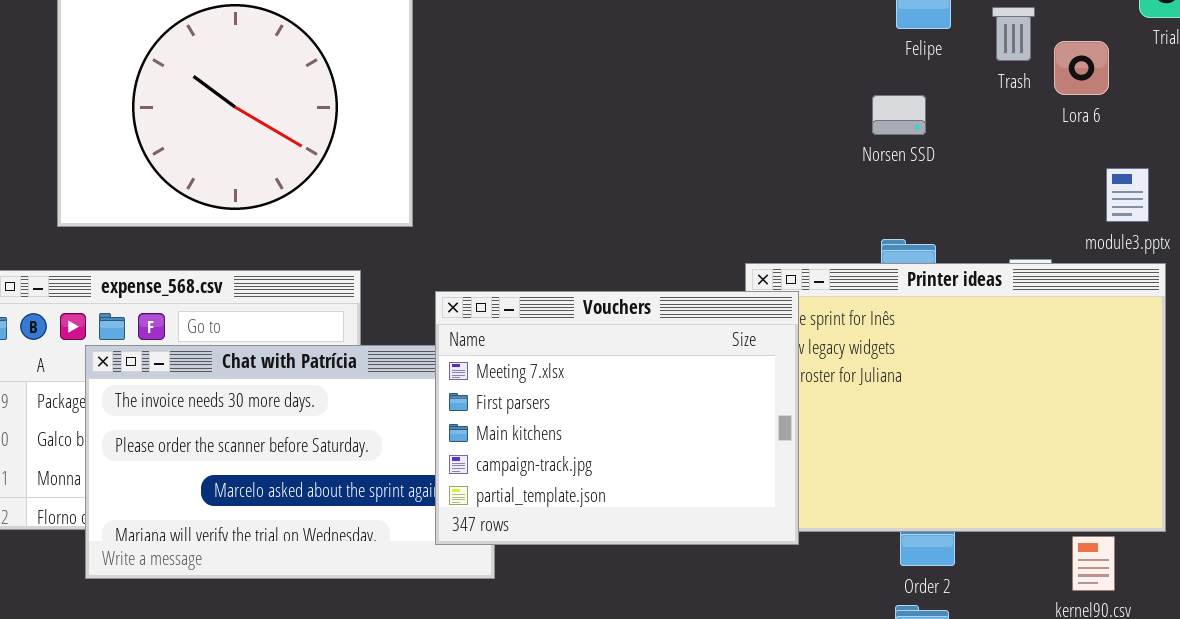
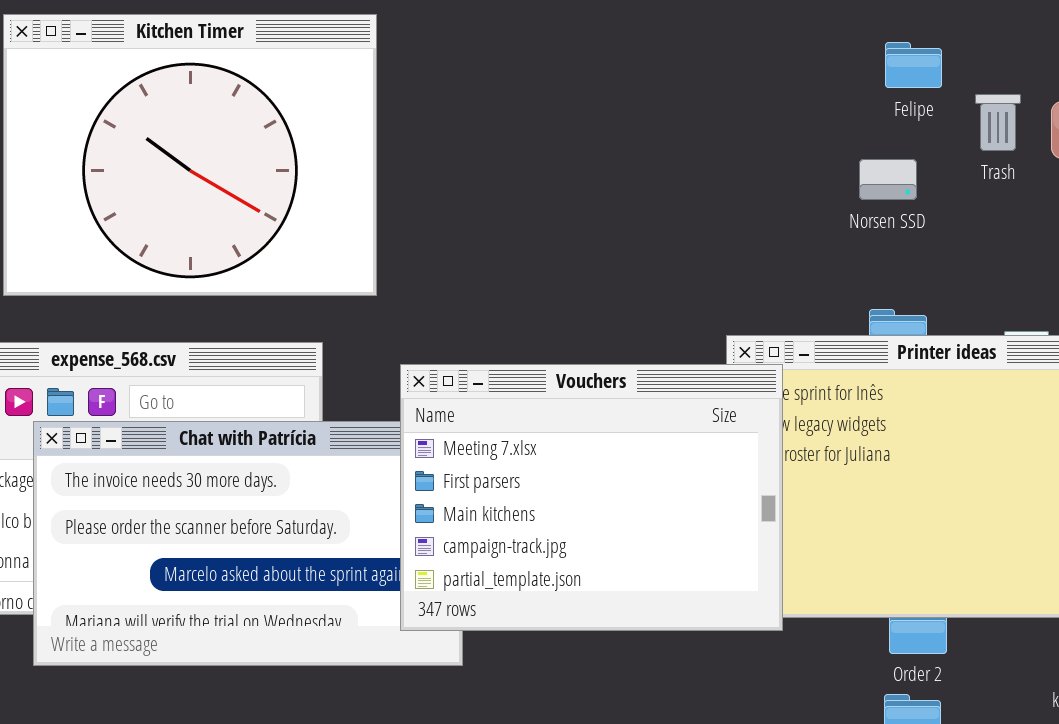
Trash: [992,7,1035,61] -> [975,94,1021,151], moved

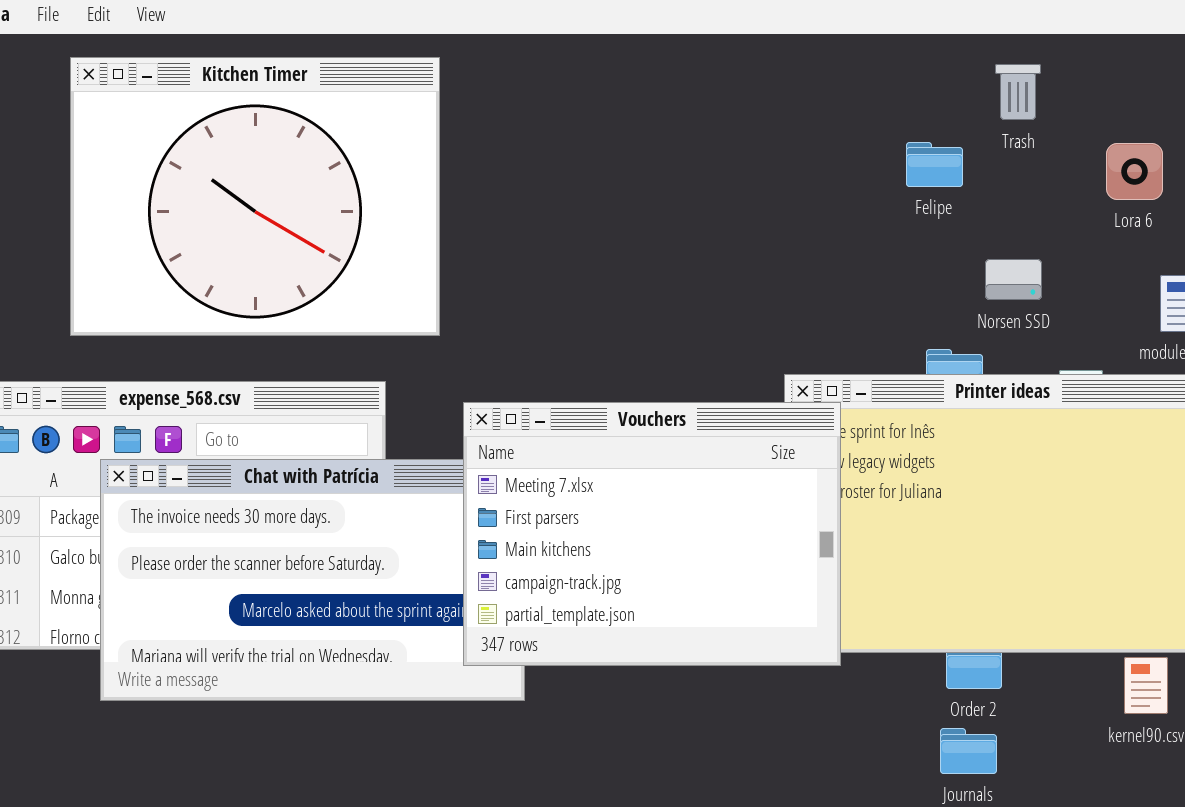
Felipe: [885,42,942,88] -> [906,142,963,187], moved
Trash: [975,94,1021,151] -> [995,64,1041,120], moved
Norsen SSD: [859,159,917,200] -> [985,259,1042,300], moved

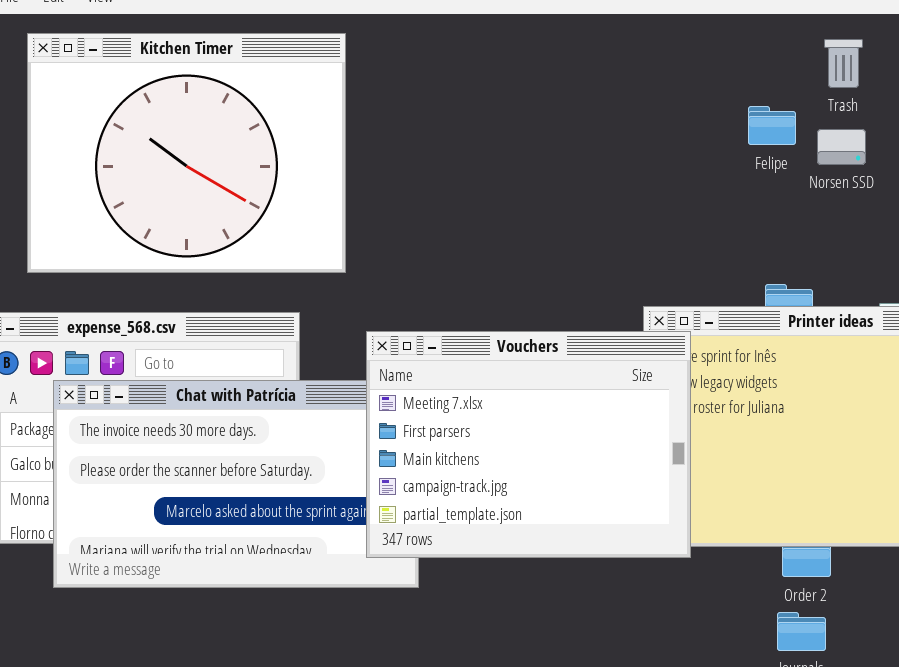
Norsen SSD: [985,259,1042,300] -> [817,129,866,165], moved

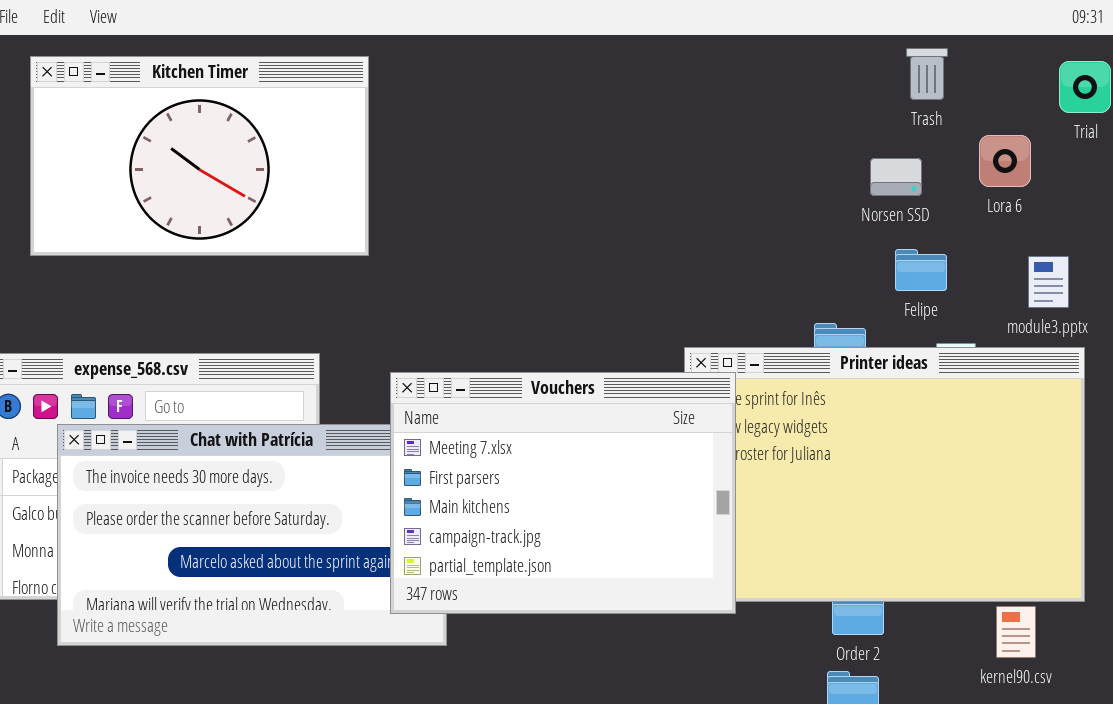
Kitchen Timer: [27,33,346,273] -> [30,56,369,256], resized
Trash: [824,39,863,88] -> [906,48,948,100], moved
Felipe: [748,106,796,145] -> [895,249,947,291], moved

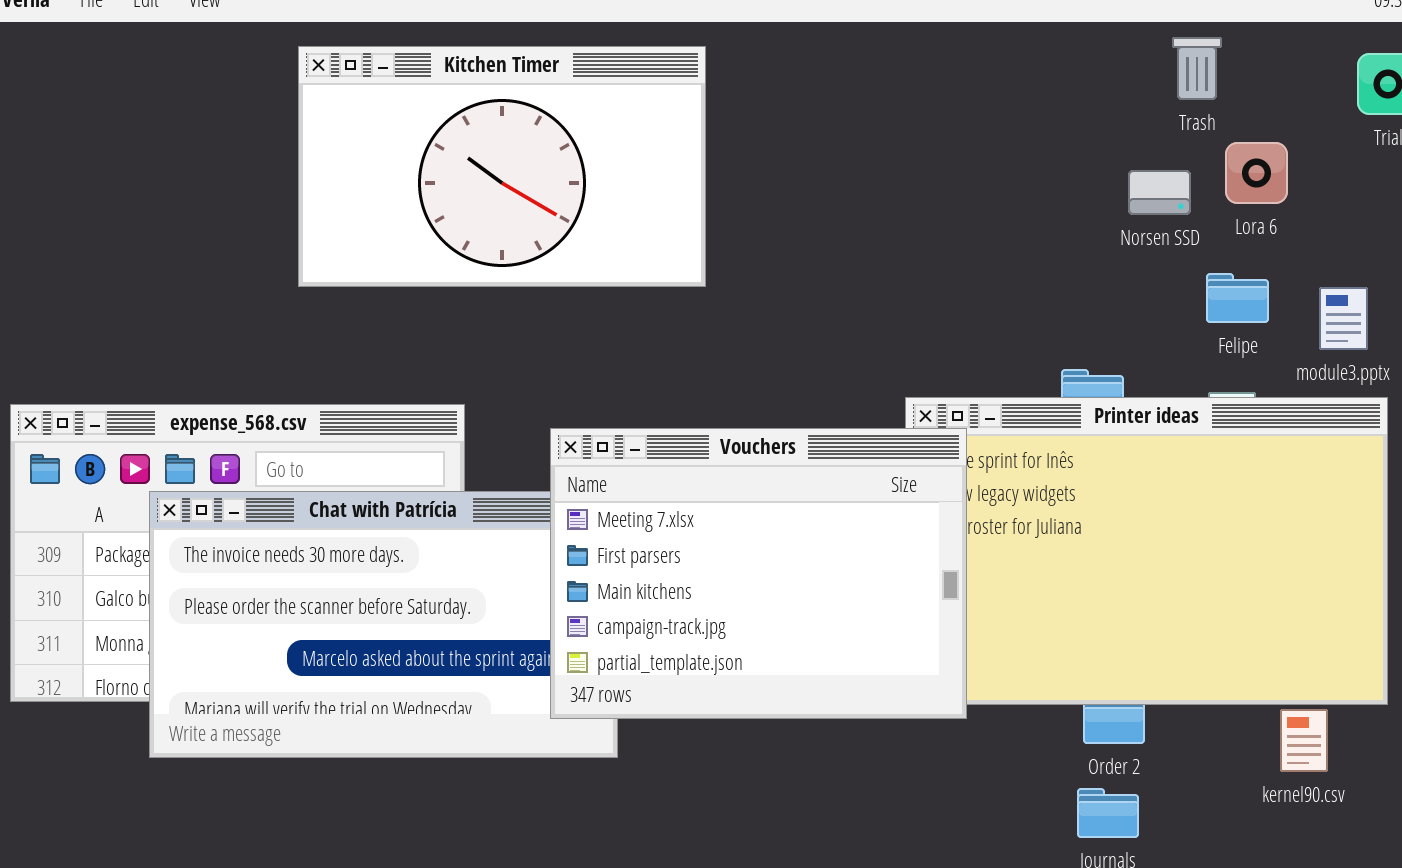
Kitchen Timer: [30,56,369,256] -> [298,46,706,287], moved
Lora 6: [979,135,1031,187] -> [1225,142,1288,204], moved
Felipe: [895,249,947,291] -> [1206,273,1269,323], moved

